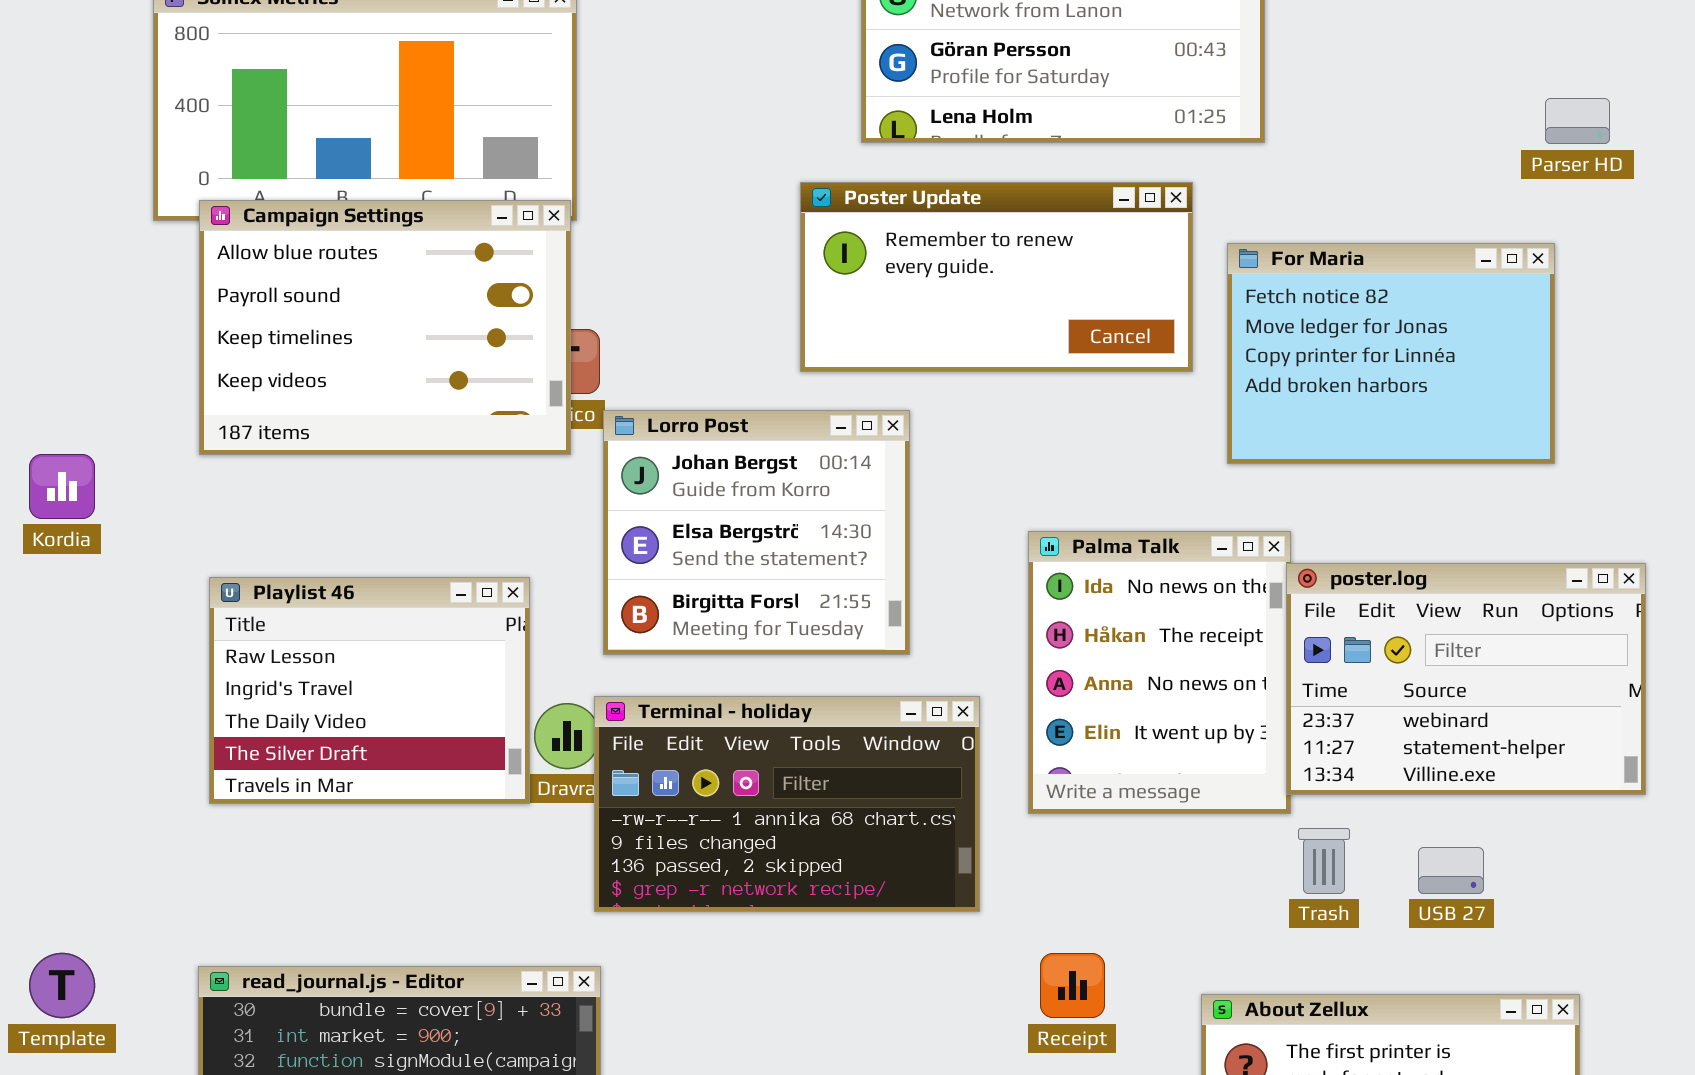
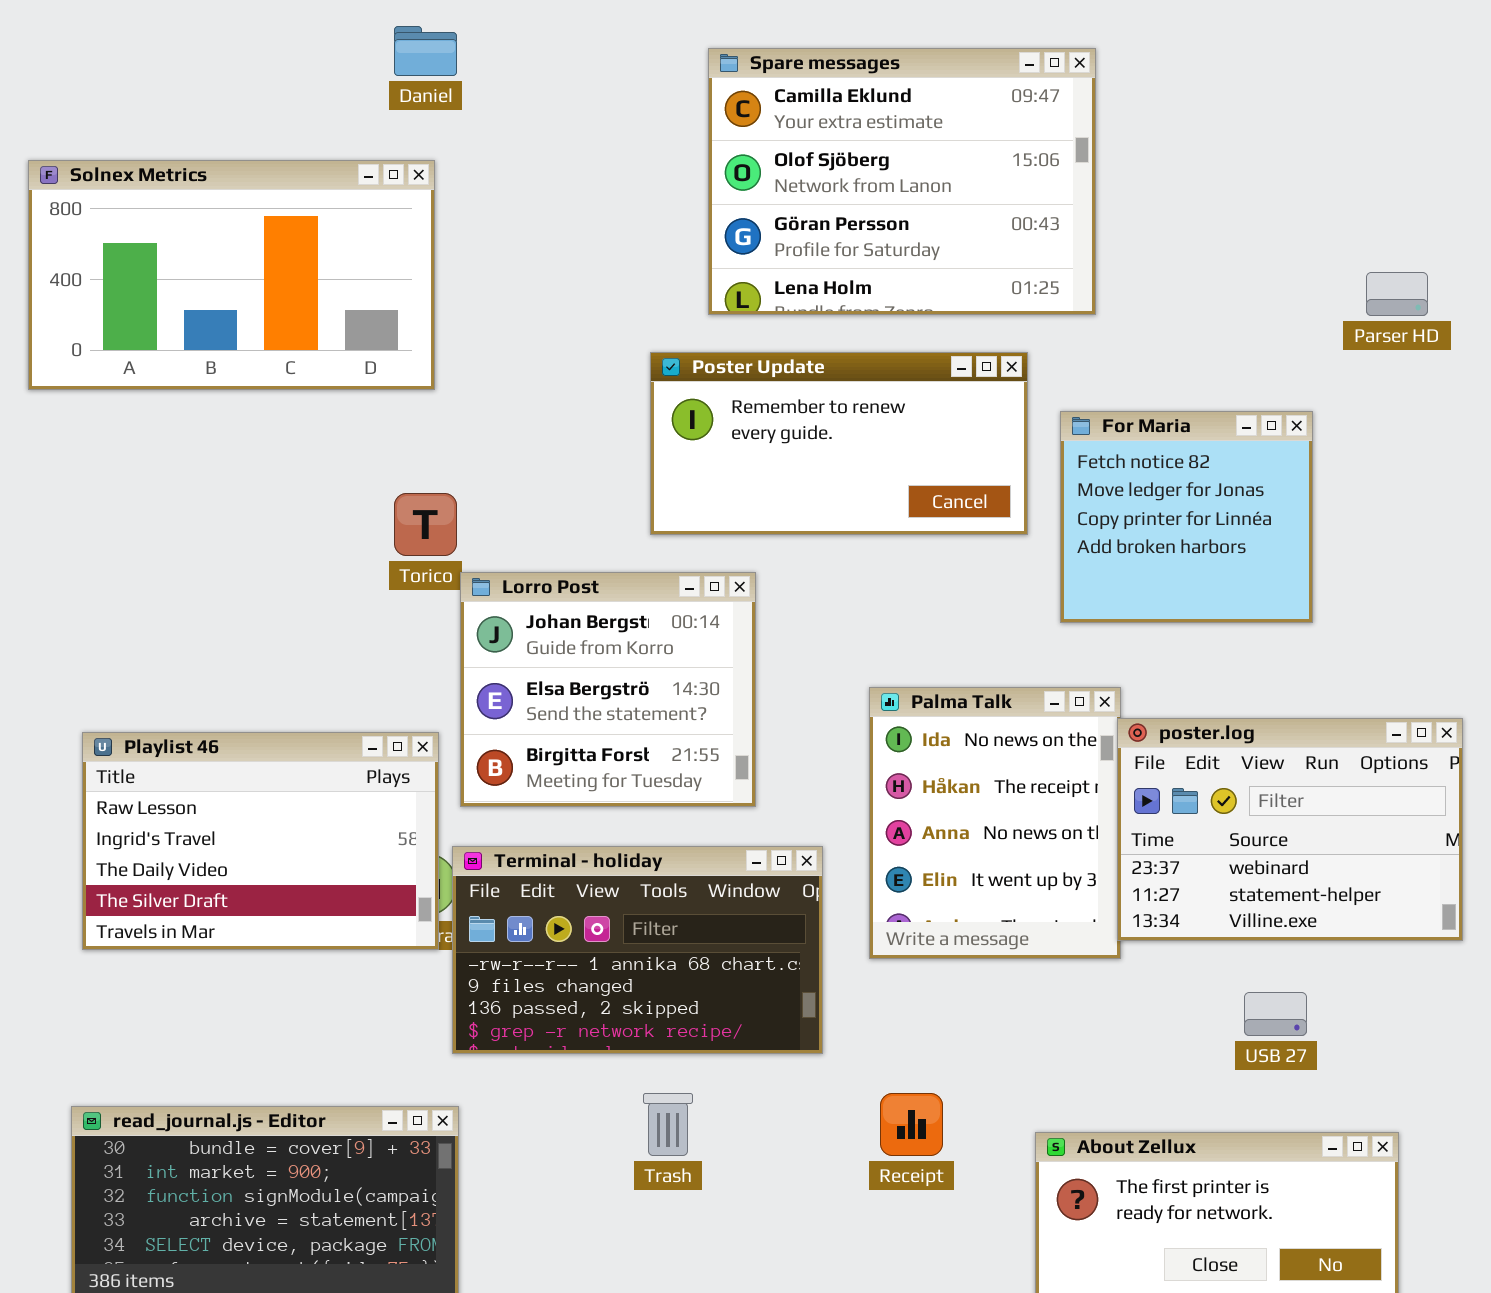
Campaign Settings: [199,200,571,455] -> none, closed
For Maria: [1227,243,1555,464] -> [1060,411,1313,623], resized
Playlist 46: [209,577,530,804] -> [82,732,439,950], resized
Trash: [1298,828,1350,894] -> [643,1093,693,1156], moved

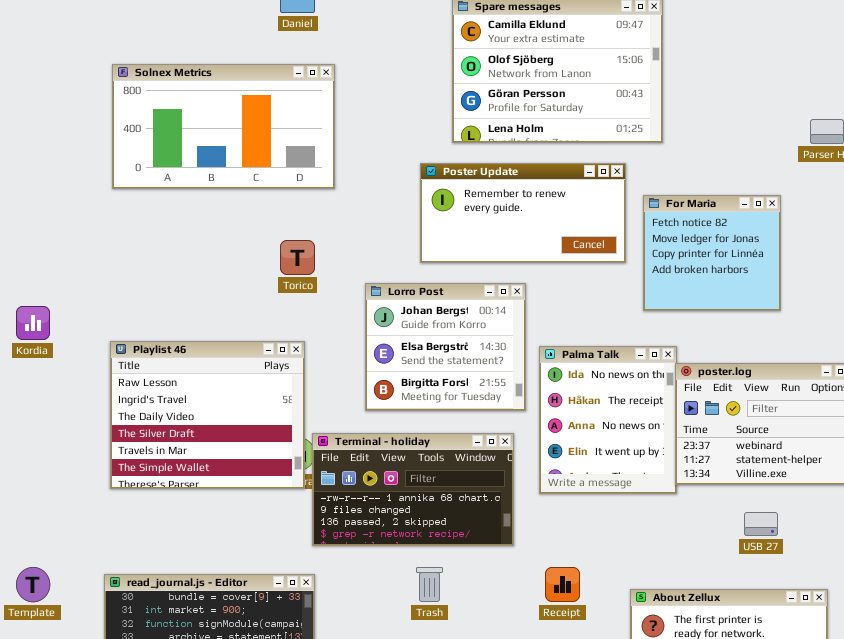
Solnex Metrics: [28,160,435,390] -> [112,64,335,189], moved
Lorro Post: [460,572,756,807] -> [365,283,526,411], moved
Playlist 46: [82,732,439,950] -> [110,341,305,489], resized

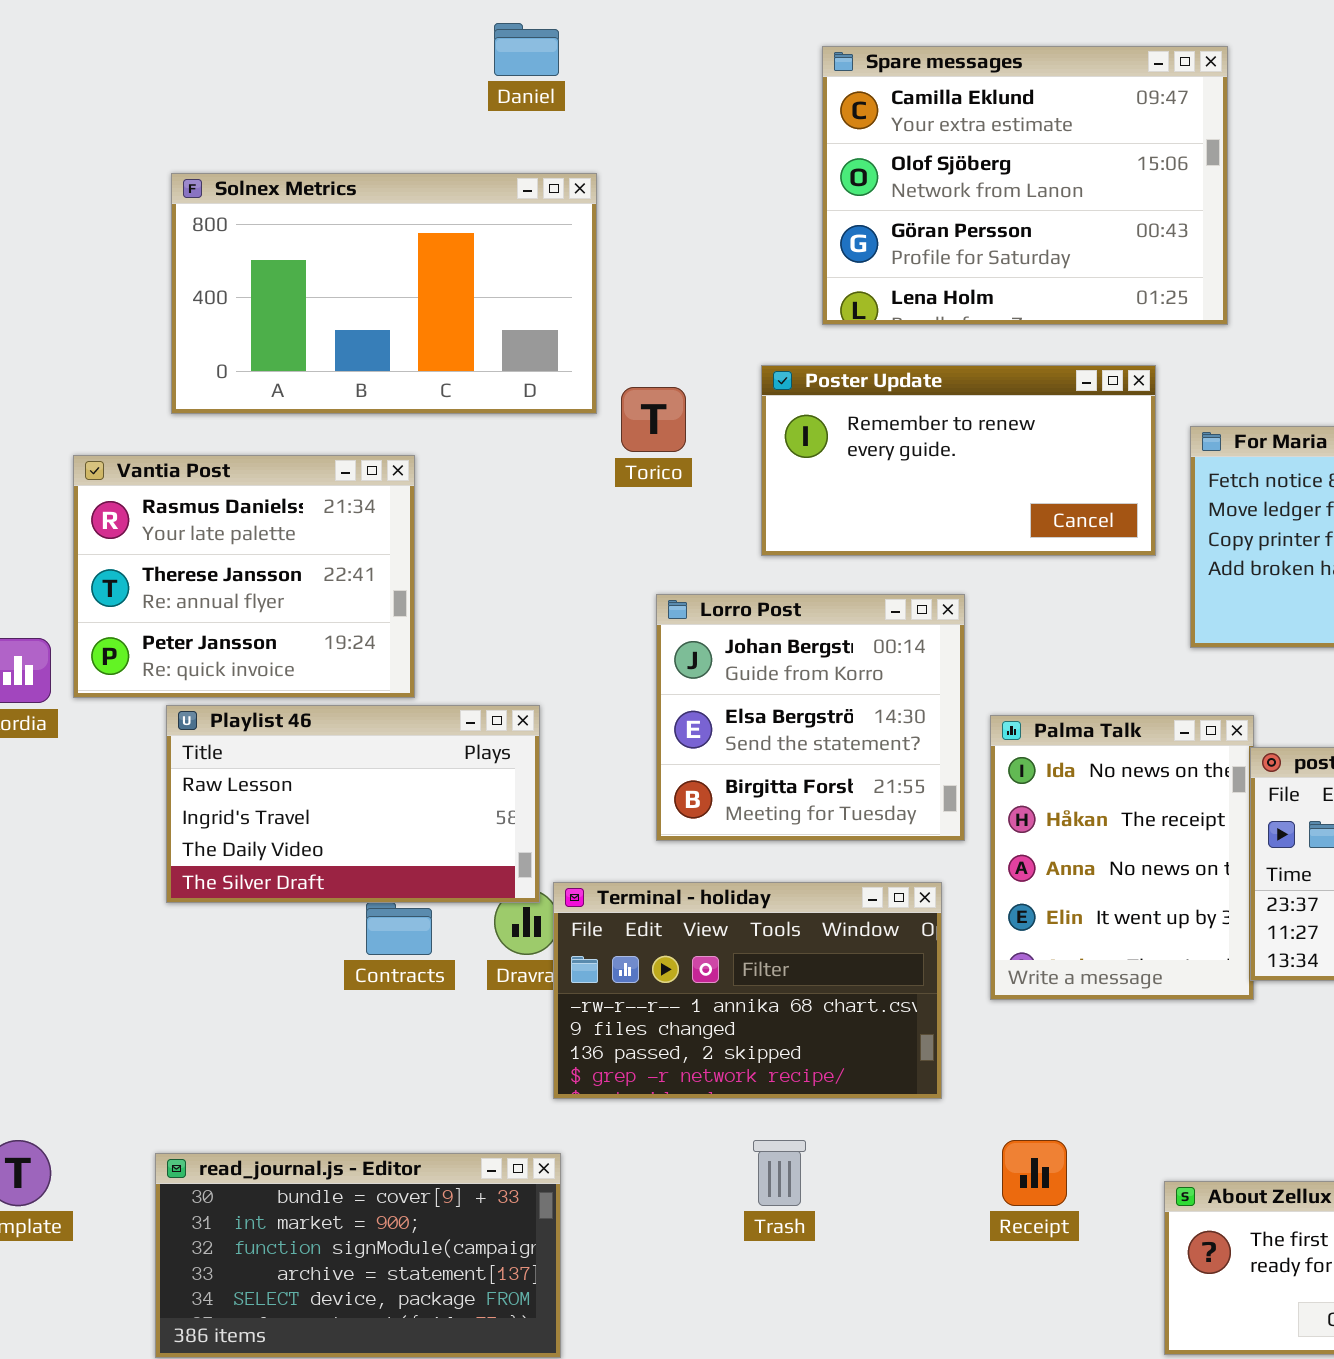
Vantia Post: none -> [73,455,415,698], opened
Torico: [280,240,315,275] -> [621,387,686,452], moved
Playlist 46: [110,341,305,489] -> [166,705,540,903], resized

